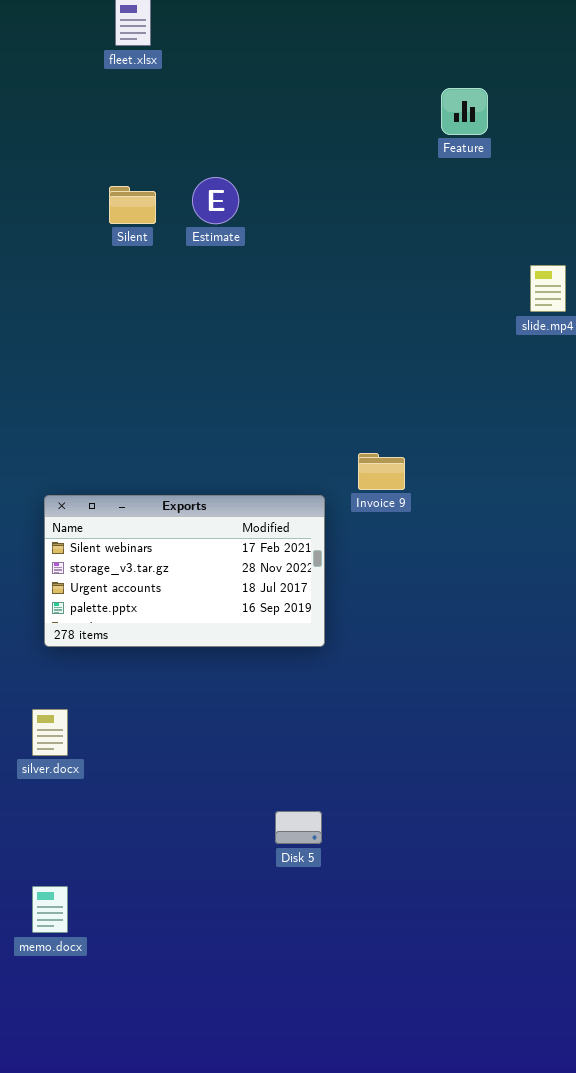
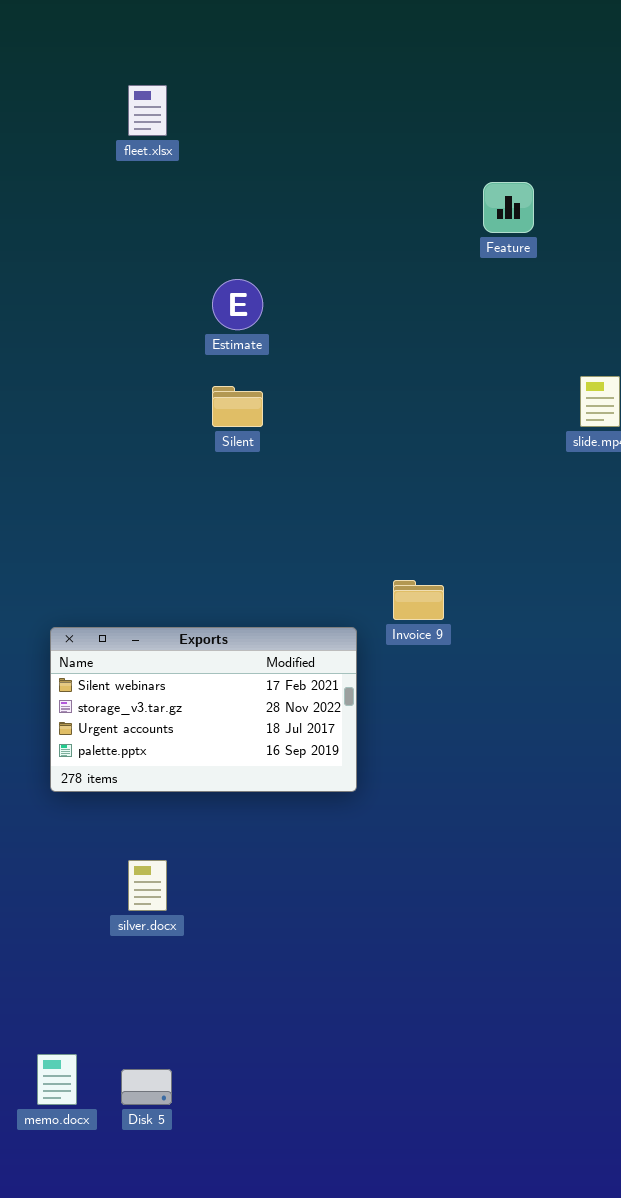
Silent: [109,186,156,224] -> [212,386,263,427], moved
silver.docx: [32,709,68,756] -> [128,860,167,911], moved
Disk 5: [275,811,322,844] -> [121,1069,172,1105], moved

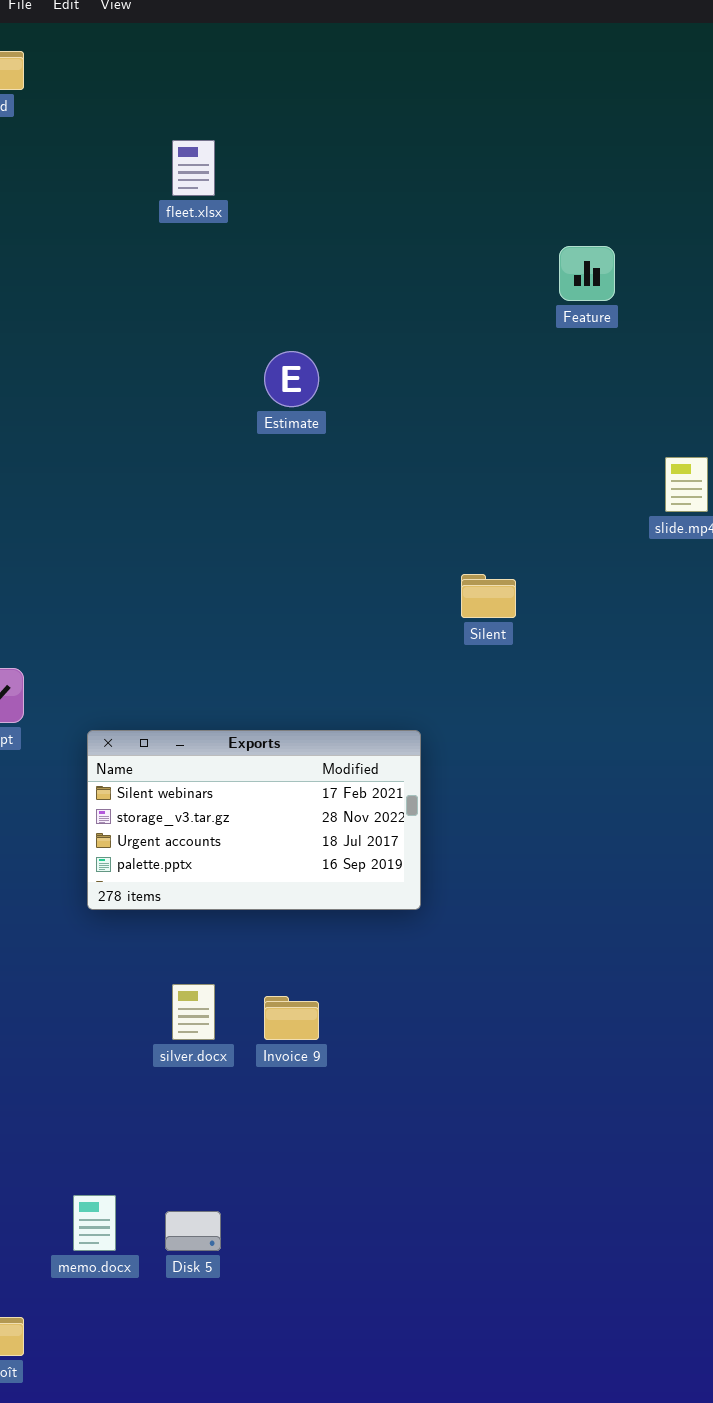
Silent: [212,386,263,427] -> [461,574,516,618], moved
Invoice 9: [393,580,444,620] -> [264,996,319,1040], moved

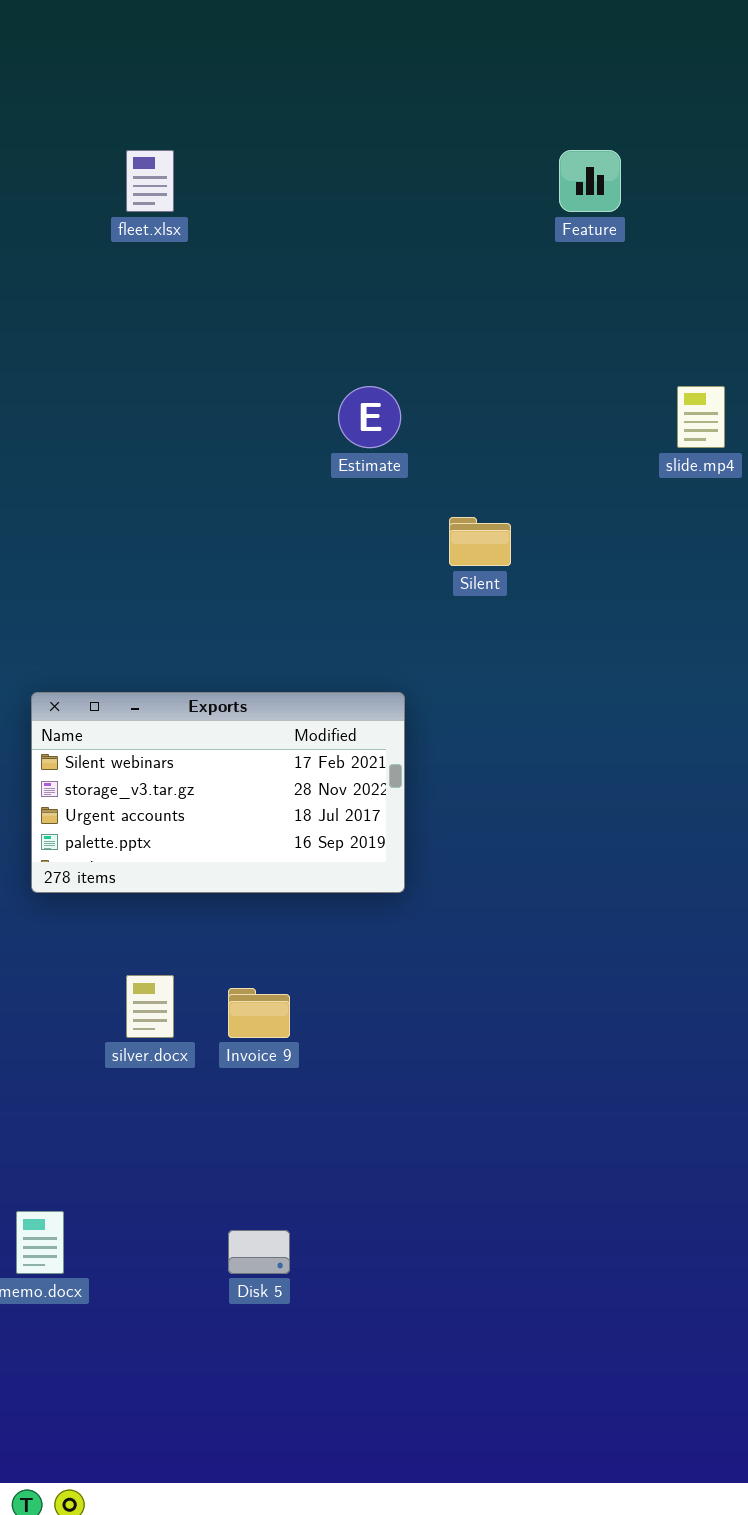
fleet.xlsx: [172,140,215,196] -> [126,150,174,212], moved
Estimate: [264,351,319,407] -> [338,386,401,448], moved
Disk 5: [165,1211,221,1251] -> [228,1230,290,1274], moved

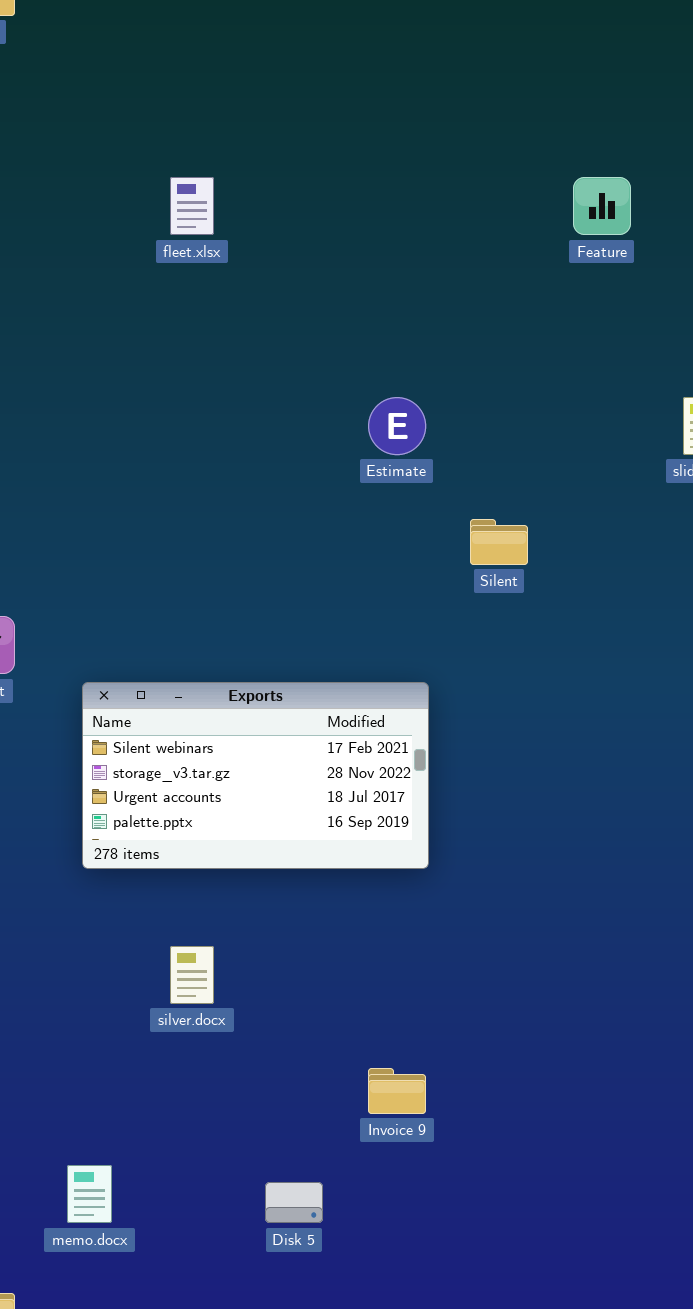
Invoice 9: [228,988,290,1038] -> [368,1068,426,1114], moved

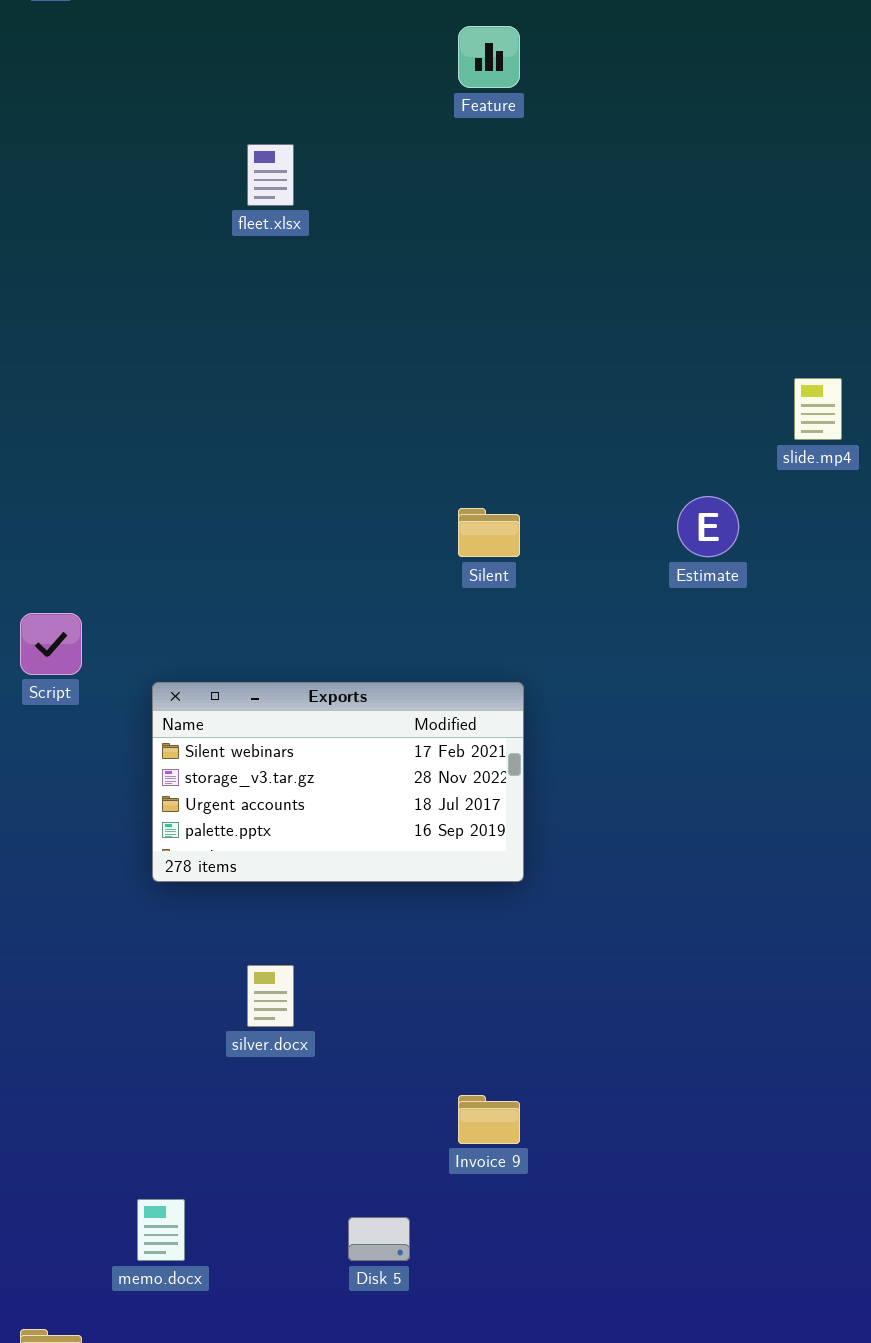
Feature: [573,177,631,235] -> [458,26,520,88], moved
Estimate: [368,397,426,455] -> [677,496,739,557], moved
Silent: [470,519,528,565] -> [458,508,520,557], moved

